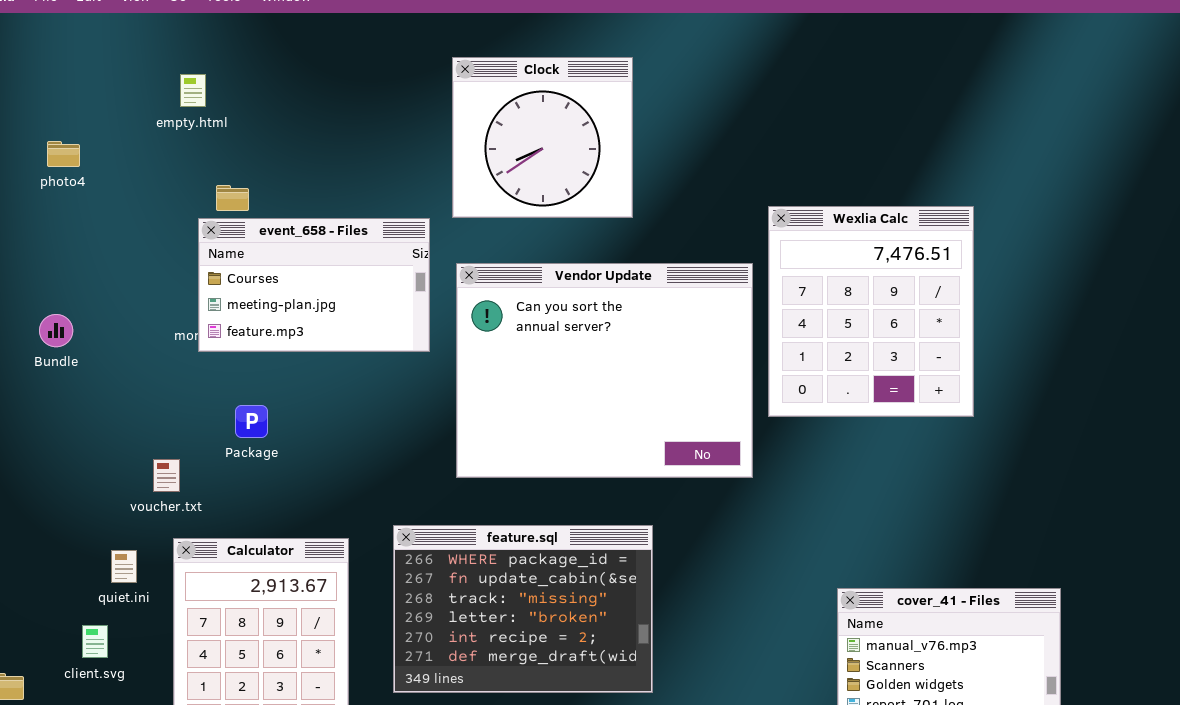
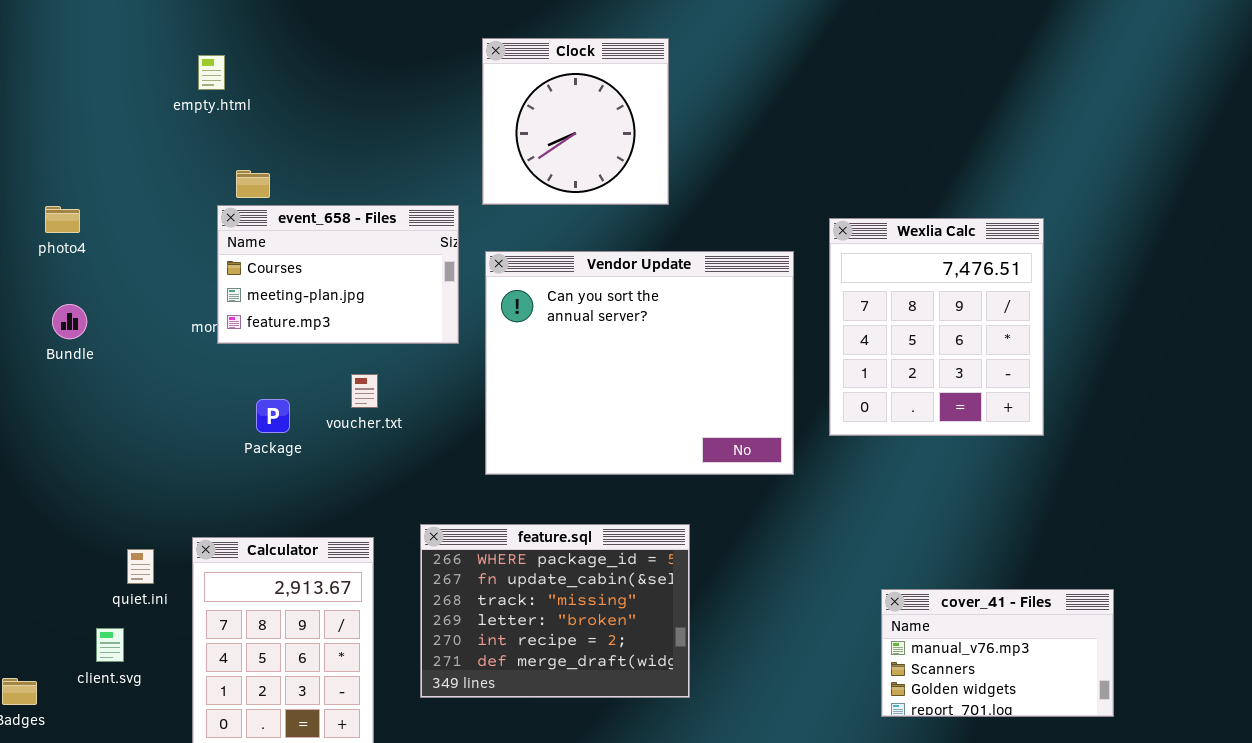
photo4: [47,141,80,167] -> [45,206,80,233], moved
Wexlia Calc: [768,206,974,417] -> [829,218,1044,436], moved
voucher.txt: [153,459,180,492] -> [351,374,378,408], moved

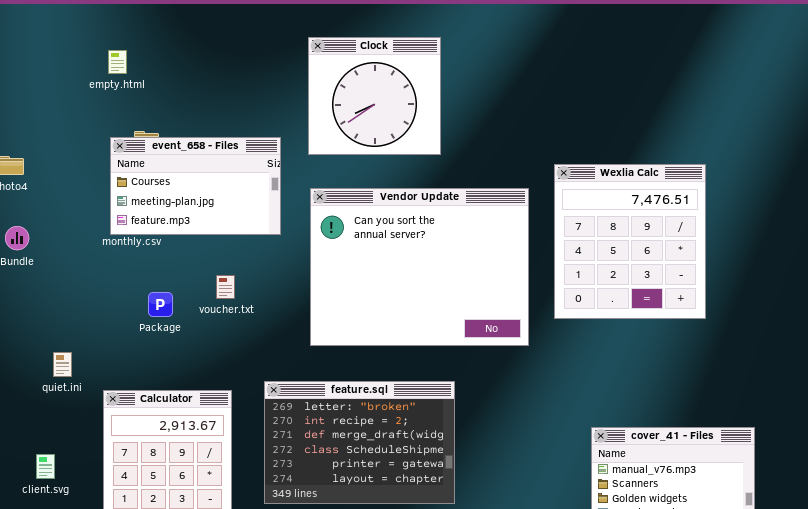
event_658 - Files: [217,205,459,344] -> [110,137,281,235], moved
feature.sql: [420,524,690,698] -> [264,381,455,504], scrolled down 3 rows
quiet.ini: [127,549,154,584] -> [53,352,72,377], moved

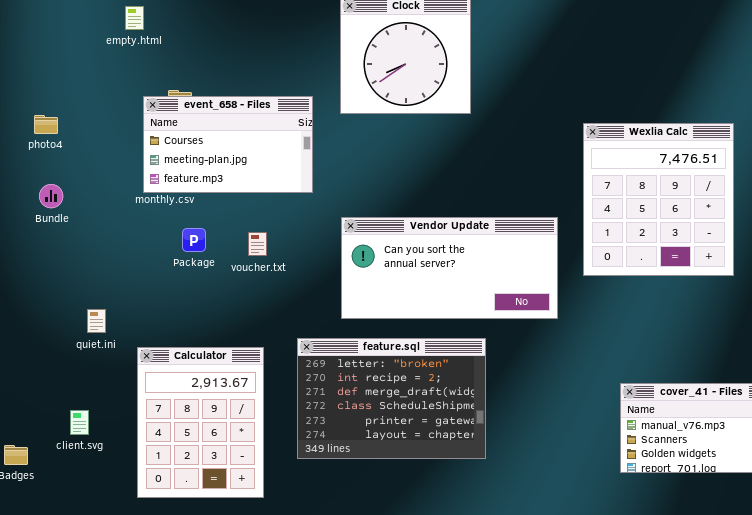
empty.html: [108,50,127,74] -> [125,6,144,30], moved
Vendor Update: [310,188,529,346] -> [341,217,558,319], moved, resized
Package: [148,292,173,317] -> [182,228,206,252], moved

